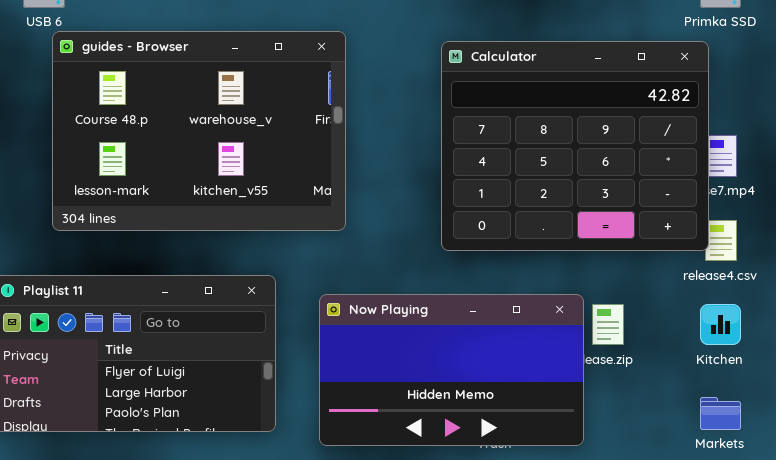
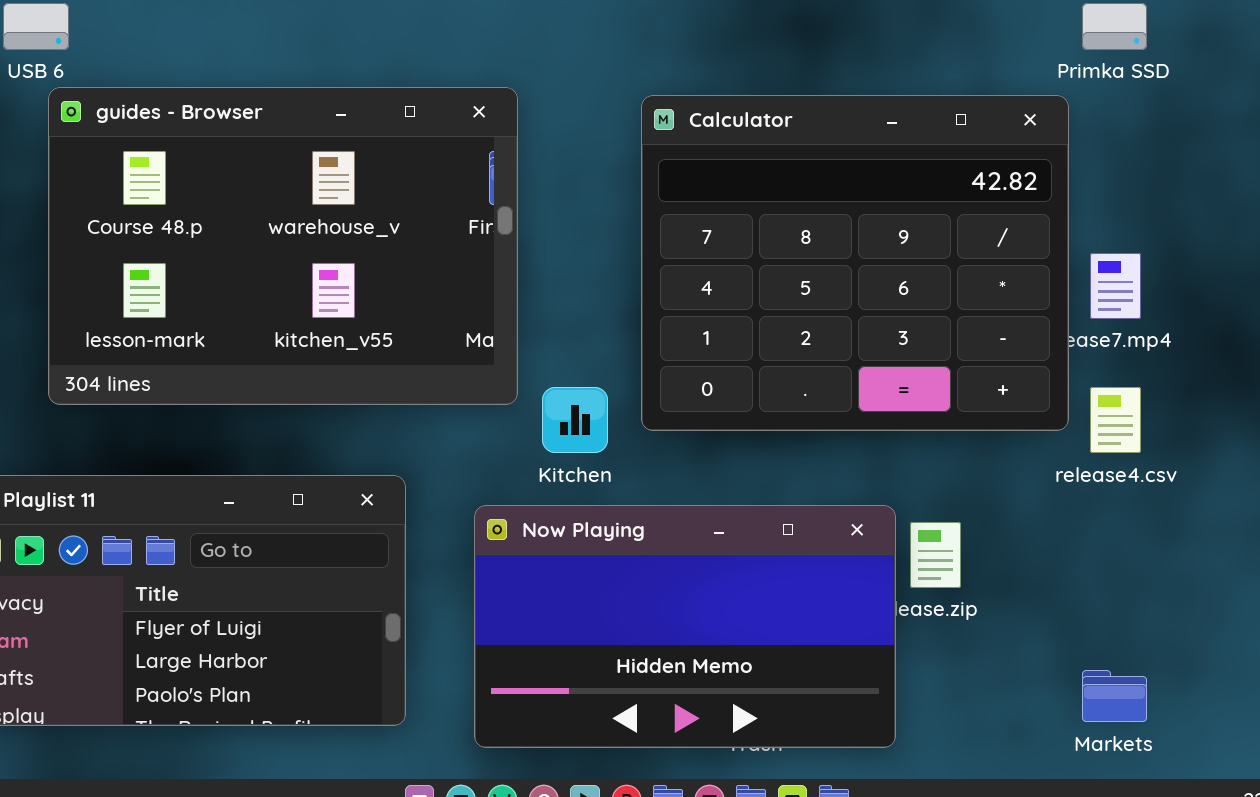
Calculator: [441,41,709,251] -> [641,95,1069,431], moved
Kitchen: [700,304,741,345] -> [542,387,608,453], moved

